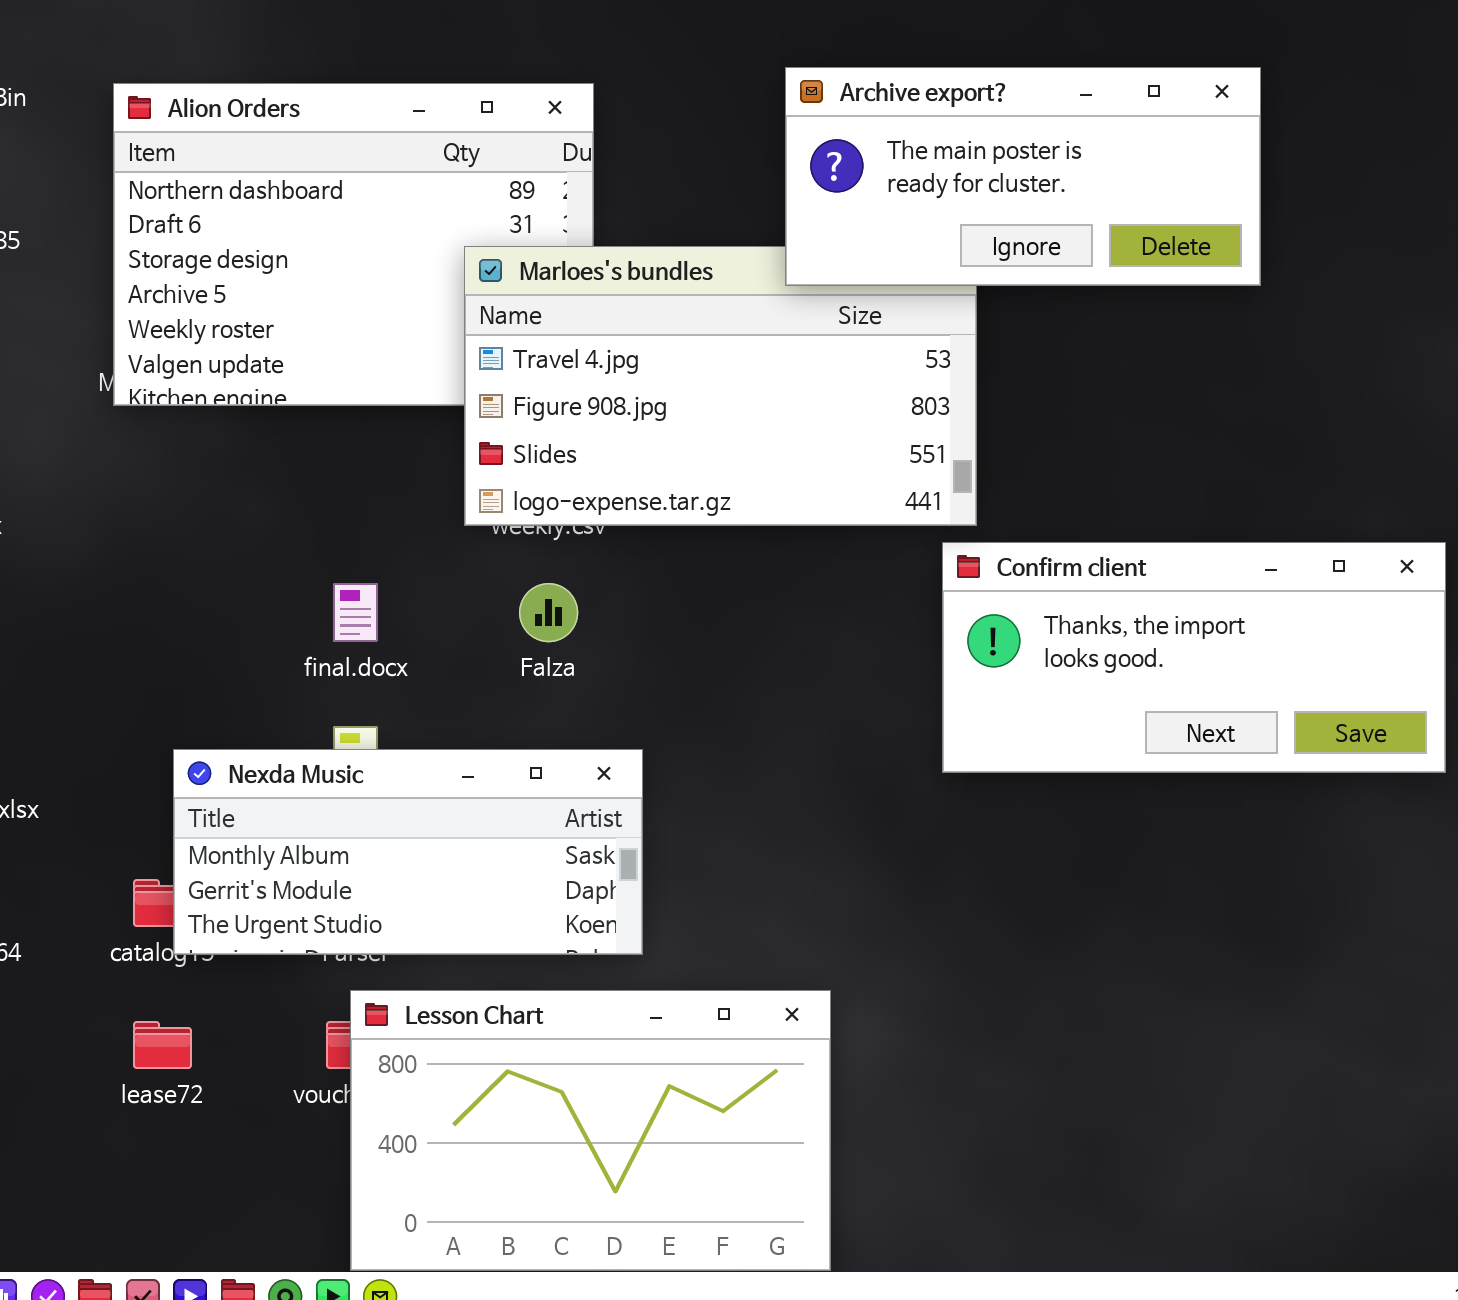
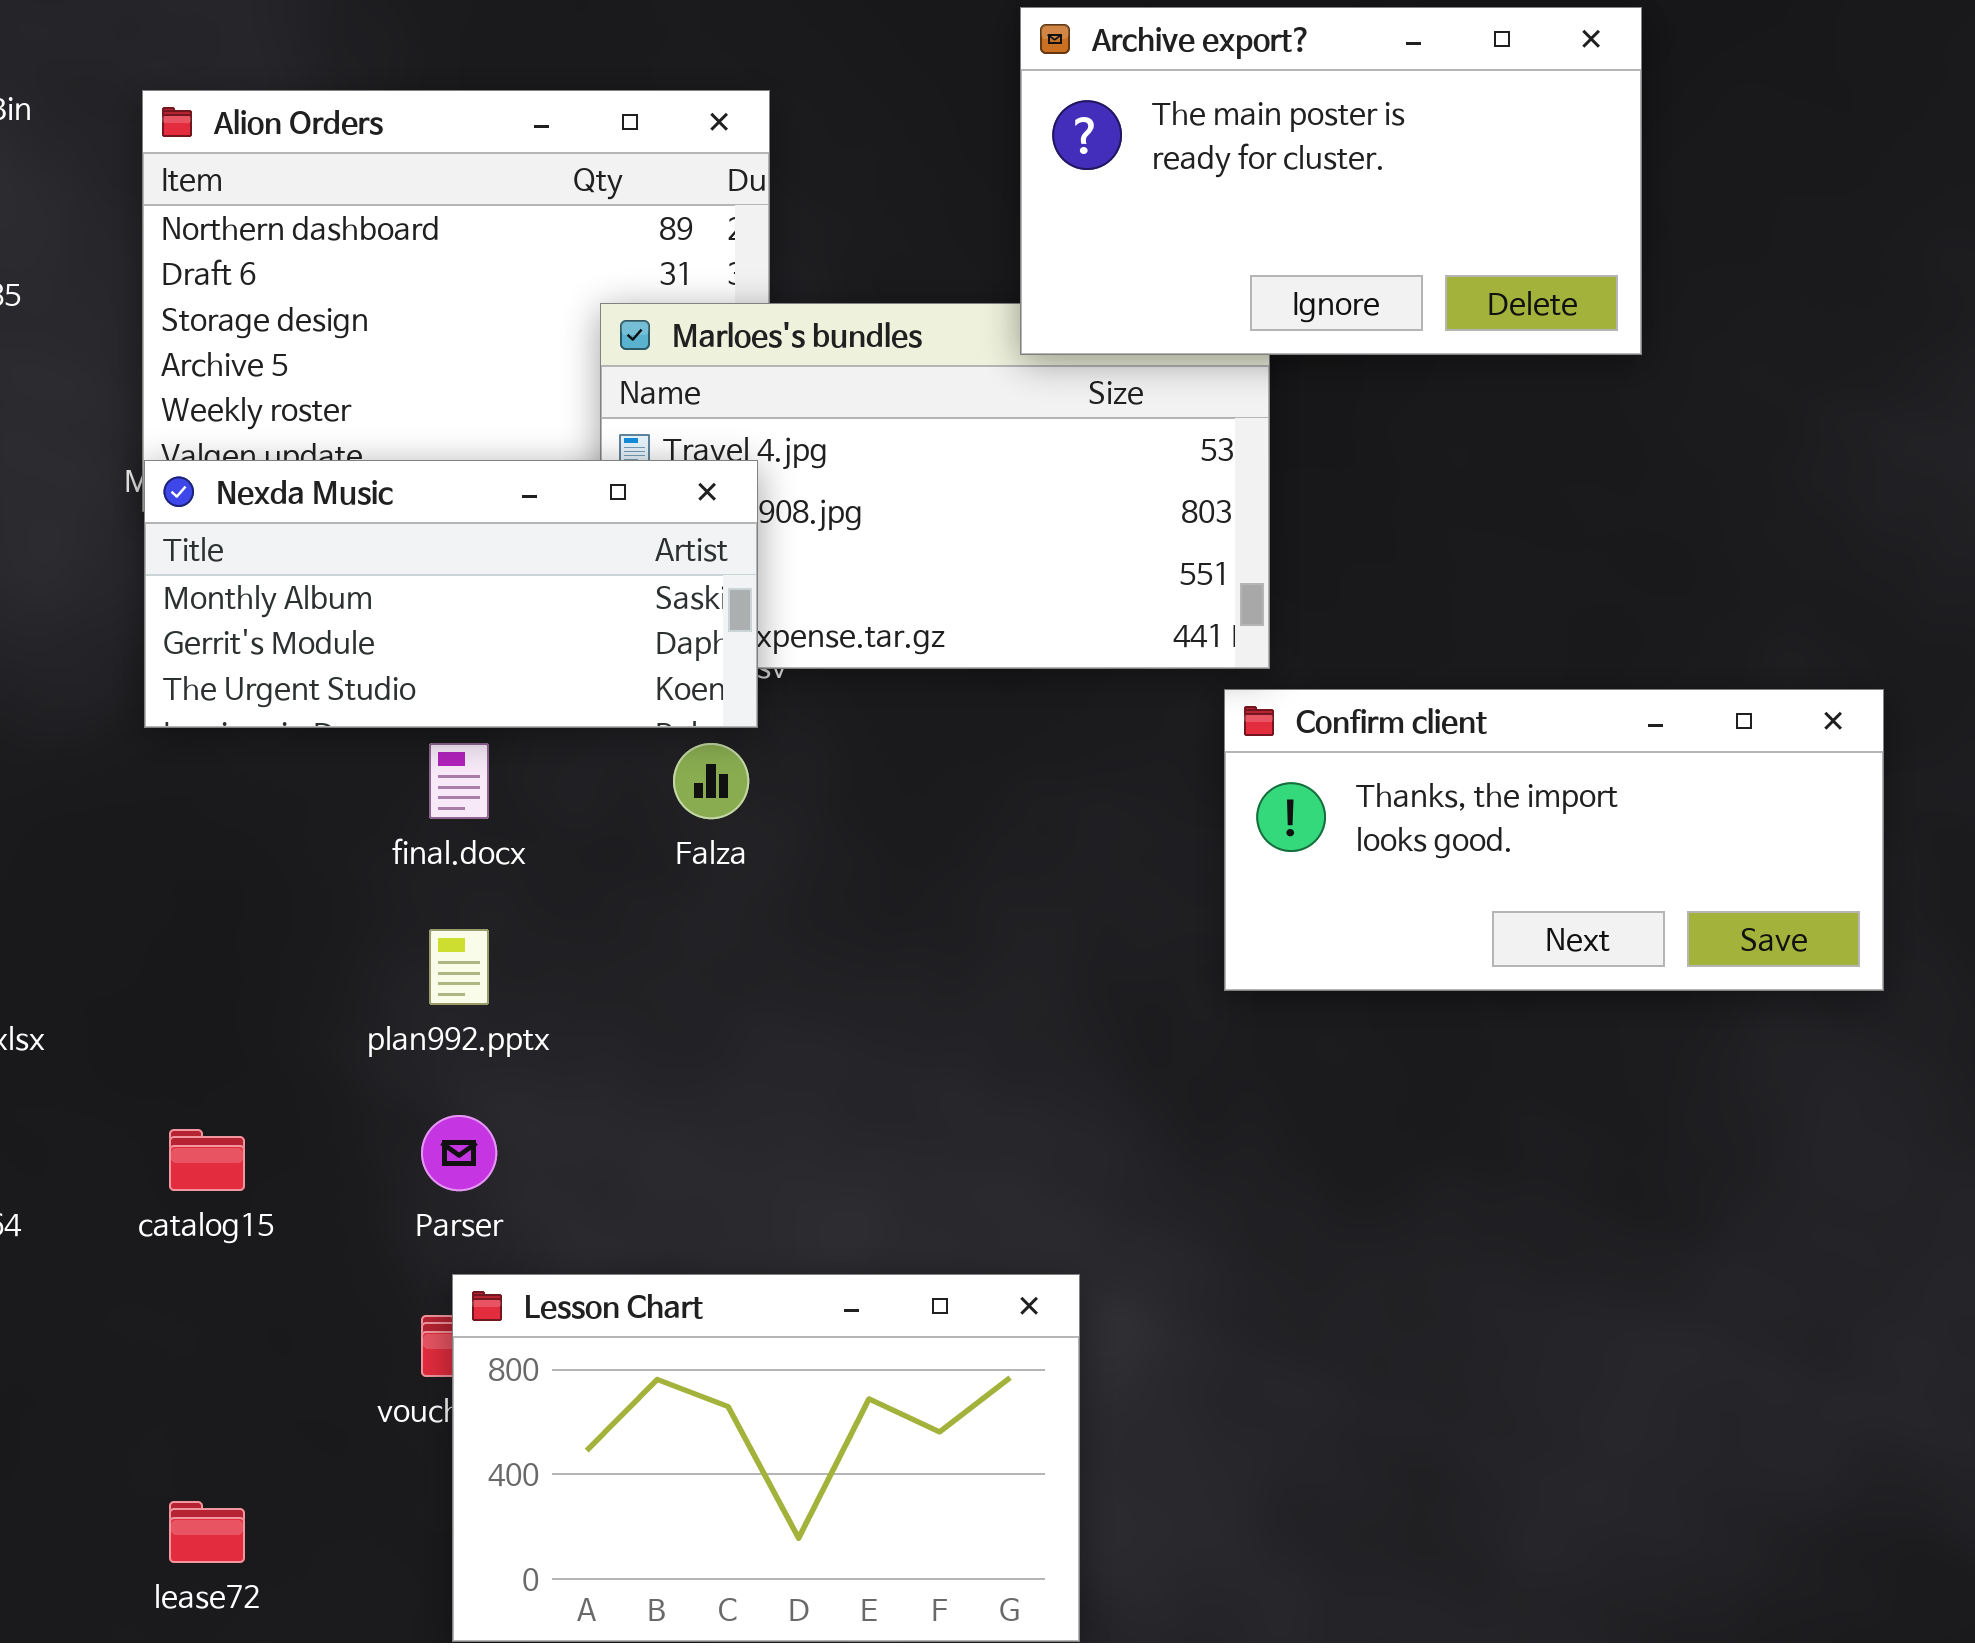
Archive export?: [785,67,1261,286] -> [1020,7,1642,355], resized
Nexda Music: [173,749,643,955] -> [144,460,758,728], moved
lease72: [133,1021,192,1069] -> [169,1501,245,1563], moved

